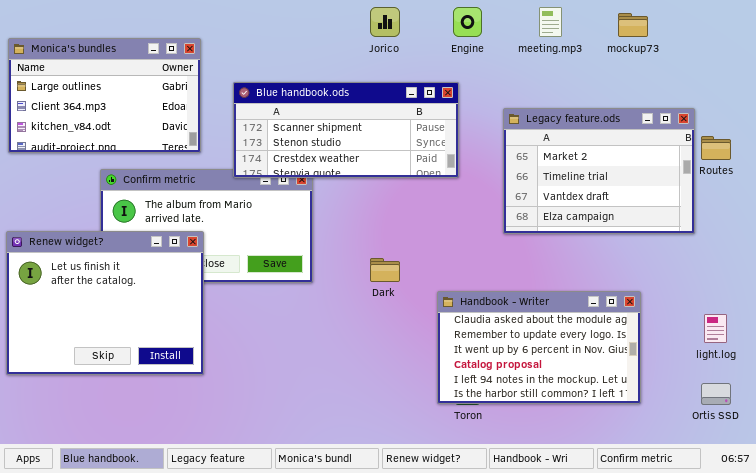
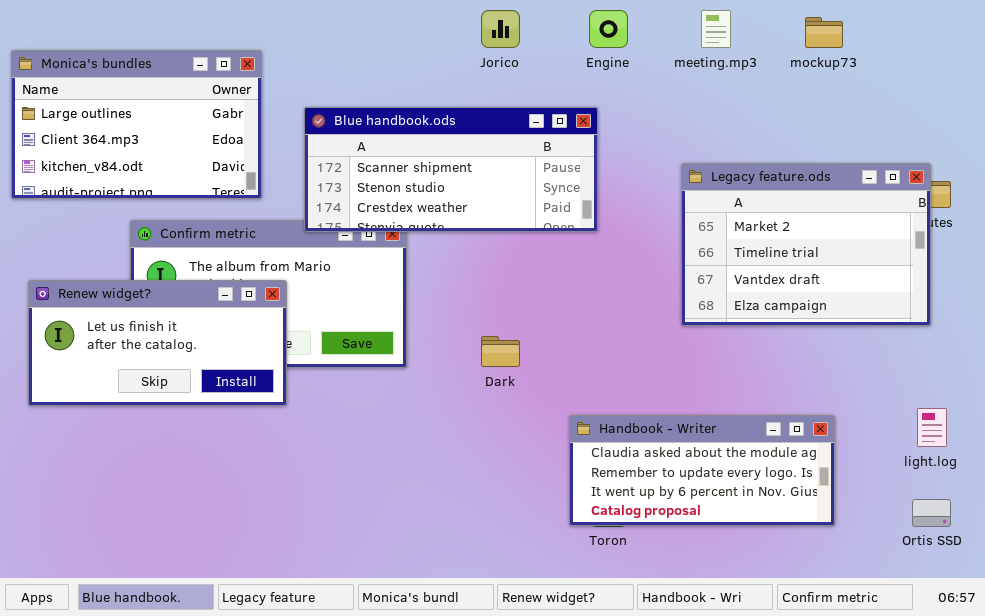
Legacy feature.ods: [503,108,695,234] -> [681,163,931,326], moved
Renew widget?: [6,231,204,375] -> [28,280,287,406], moved, resized
Handbook - Writer: [437,291,641,404] -> [569,415,835,526], resized

